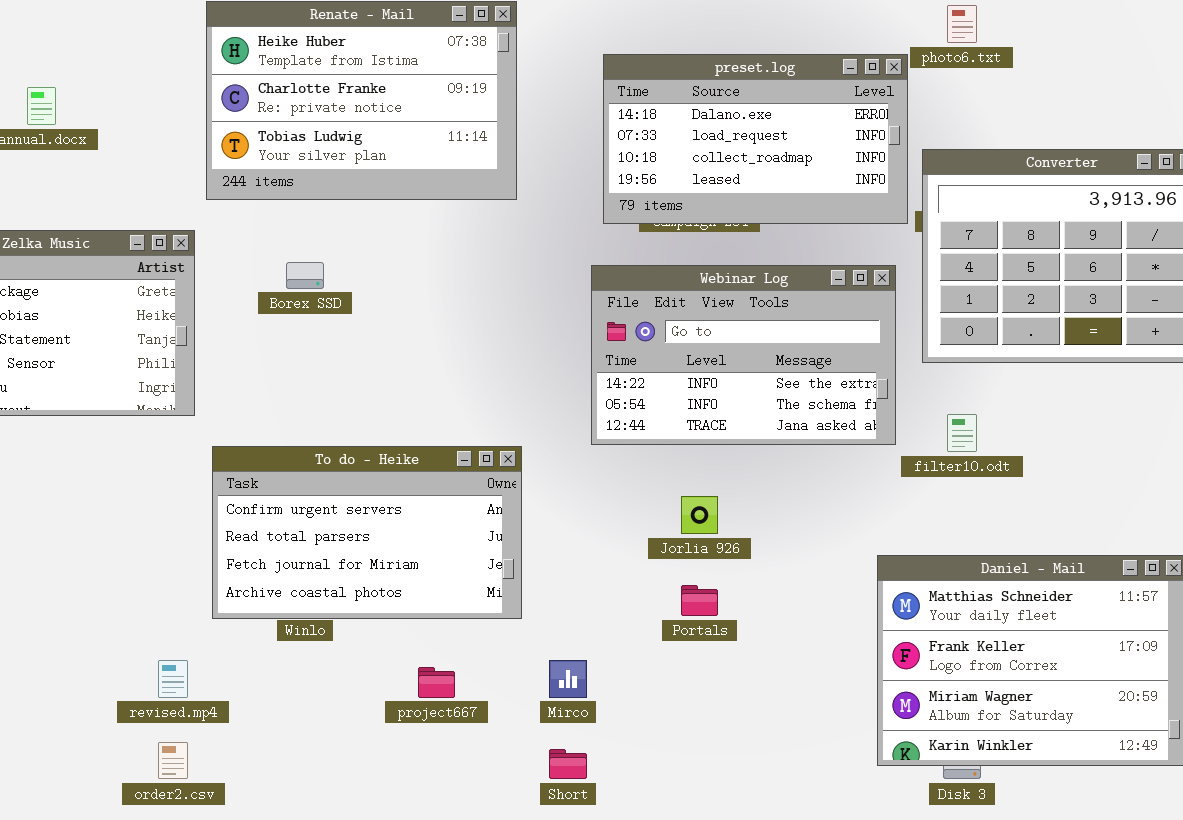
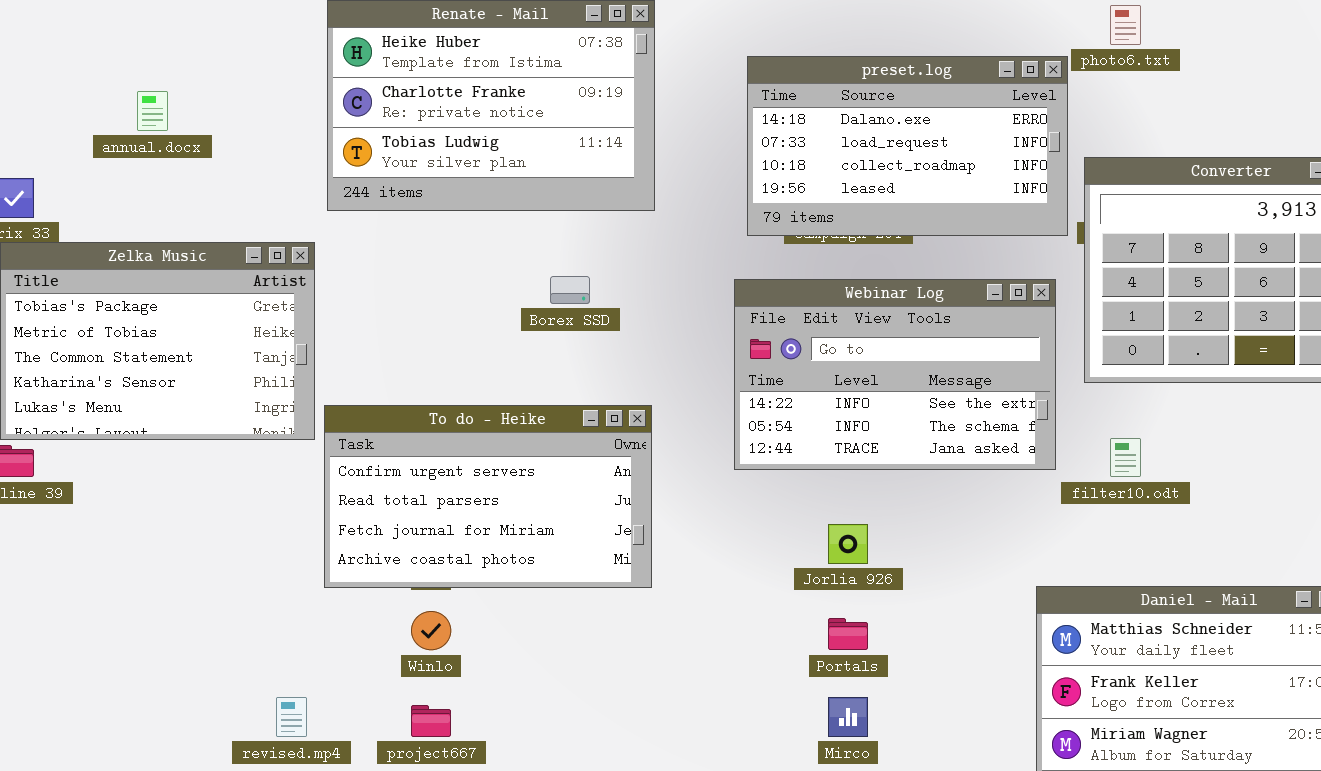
Borex SSD: [286,262,324,289] -> [550,276,590,304], moved
To do - Heike: [212,446,522,619] -> [324,405,652,588], moved
Mirco: [549,660,587,698] -> [828,697,868,737], moved
project667: [418,667,455,698] -> [411,705,451,737], moved

